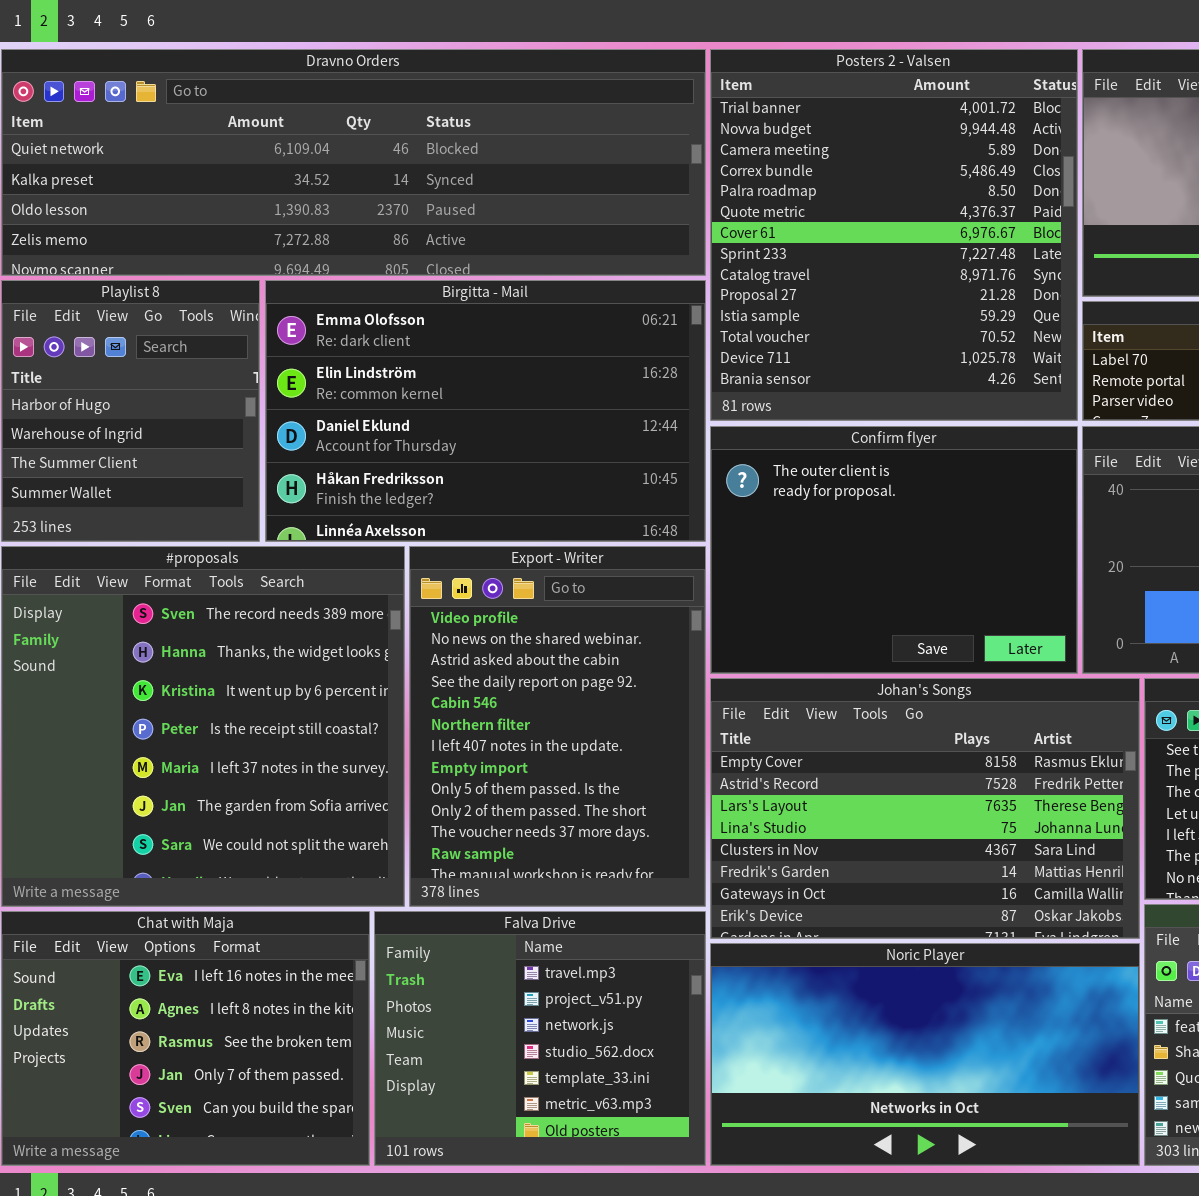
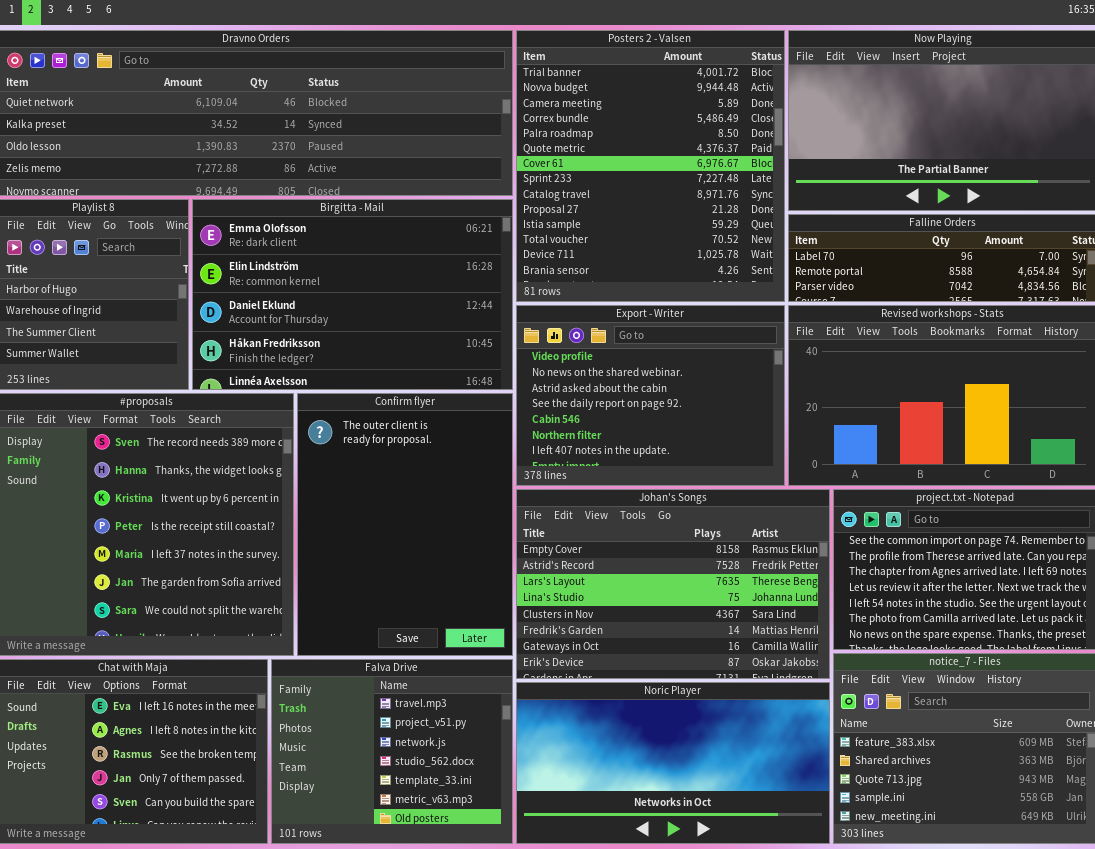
Confirm flyer: [710,426,1078,674] -> [297,393,513,656], moved, resized
Export - Writer: [409,546,706,907] -> [516,305,785,486], moved, resized

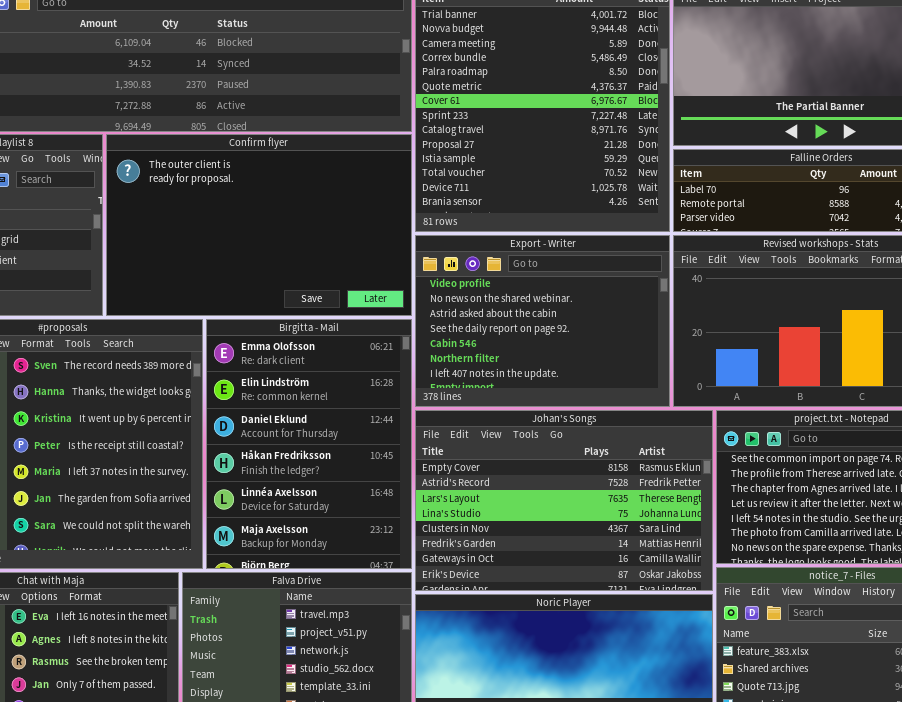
Birgitta - Mail: [192,199,513,390] -> [206,319,412,569], moved, resized
Confirm flyer: [297,393,513,656] -> [106,134,412,316], moved, resized

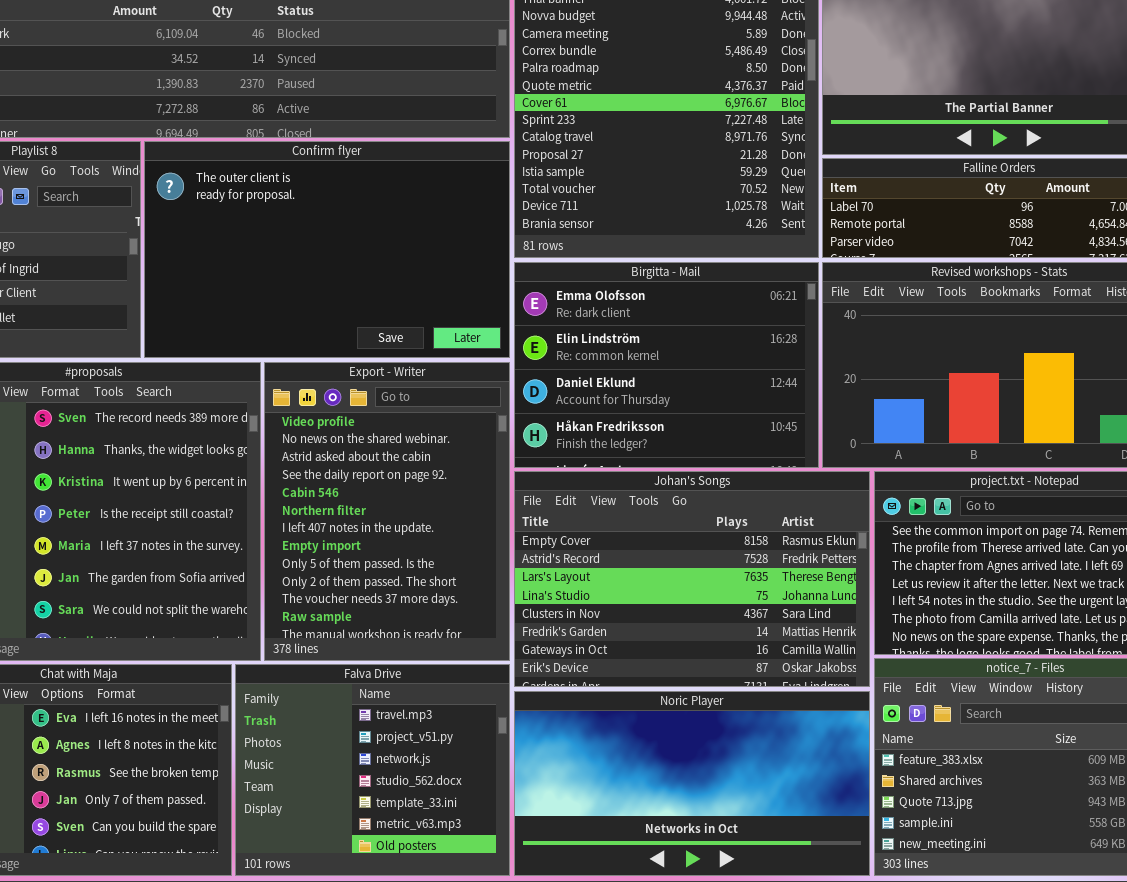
Export - Writer: [415,235,670,407] -> [264,362,510,661], moved, resized
Birgitta - Mail: [206,319,412,569] -> [514,262,819,468], moved, resized

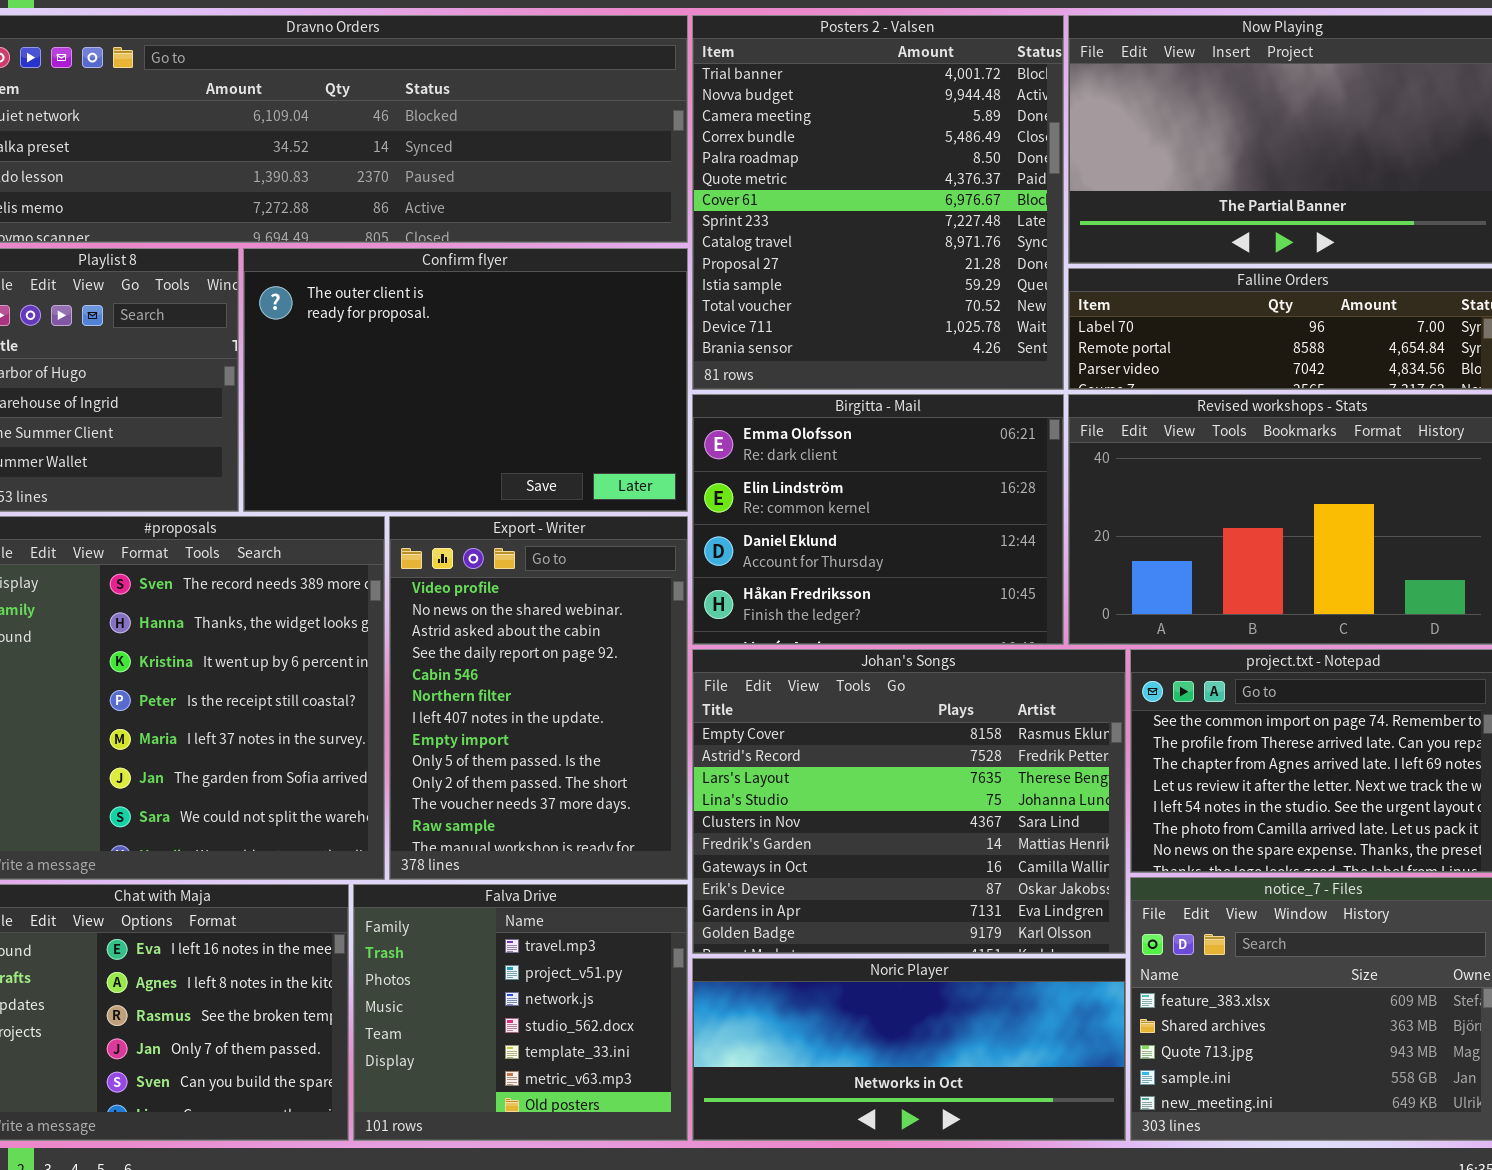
Johan's Songs: [514,471,870,687] -> [692,649,1126,954], resized
Noric Player: [514,691,870,876] -> [692,958,1126,1141], resized

